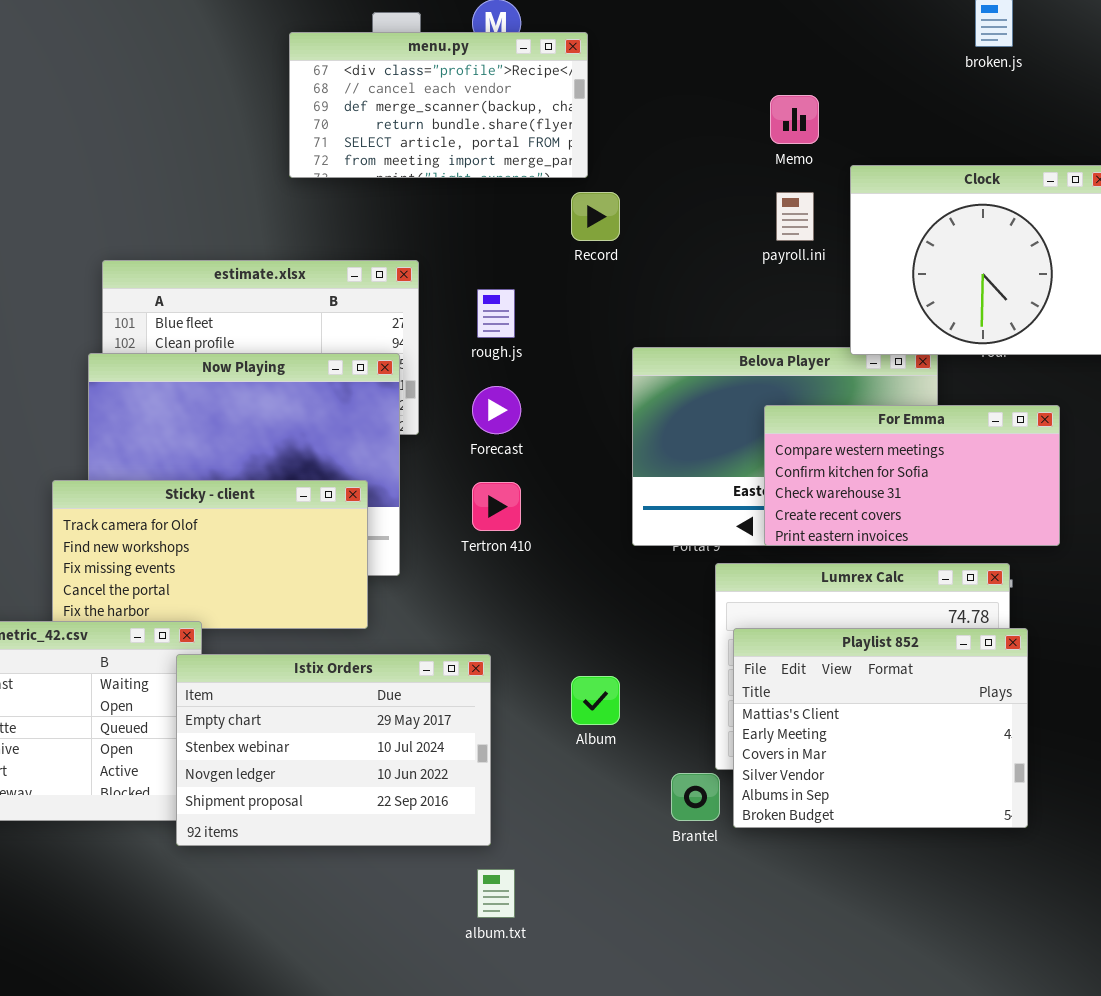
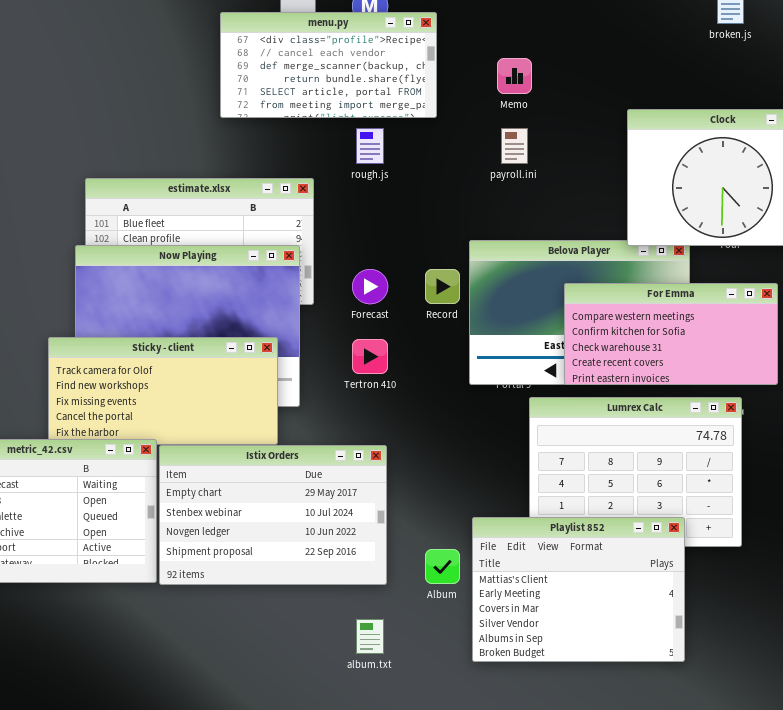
Memo: [770,95,819,144] -> [497,58,532,94], moved
Record: [571,192,620,241] -> [425,269,460,304], moved
payroll.ini: [776,192,814,241] -> [501,128,528,164], moved
rough.js: [477,289,515,338] -> [356,128,384,164], moved
Playlist 852: [733,628,1028,828] -> [472,517,685,662], moved
Istix Orders: [176,654,491,846] -> [159,445,387,585], moved
Album: [571,676,620,725] -> [425,549,460,584], moved

